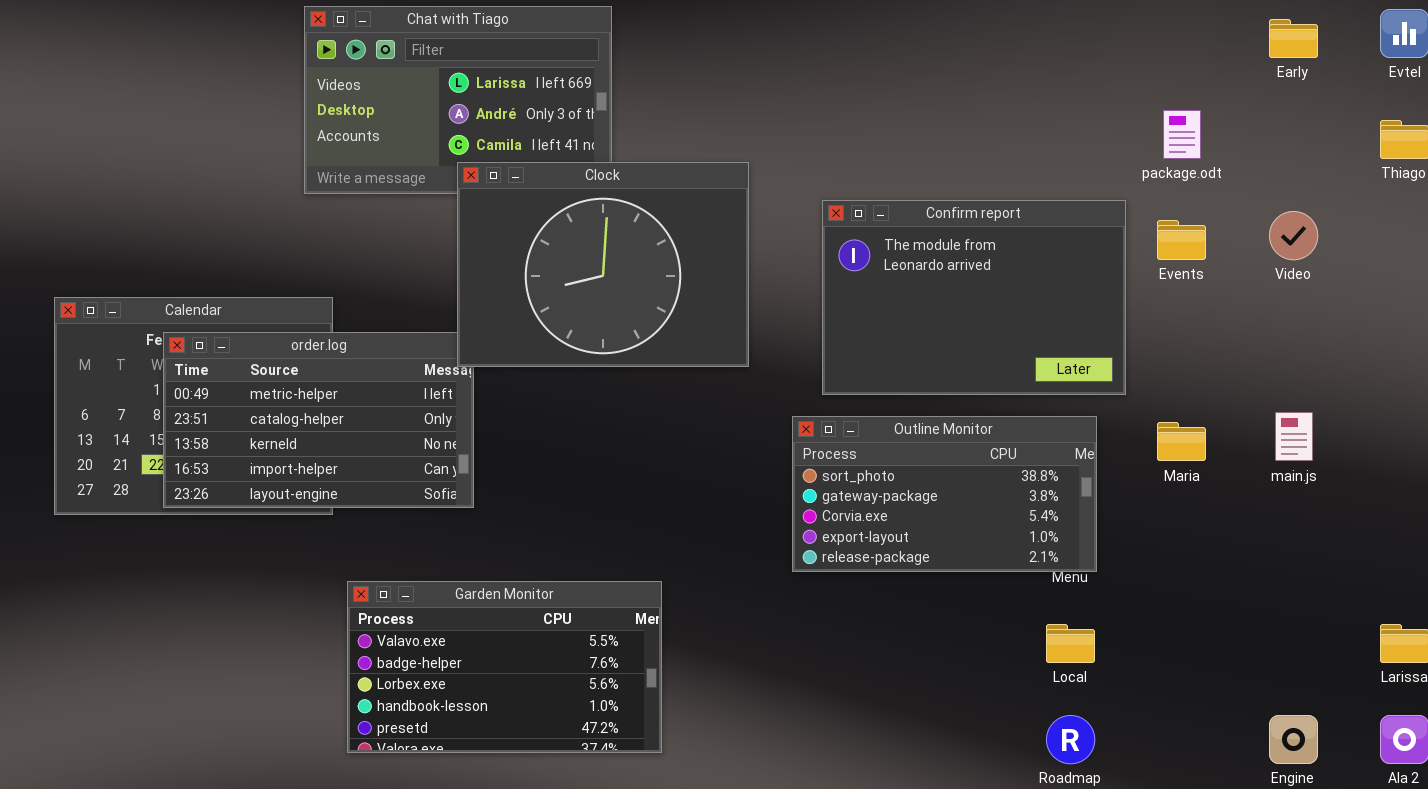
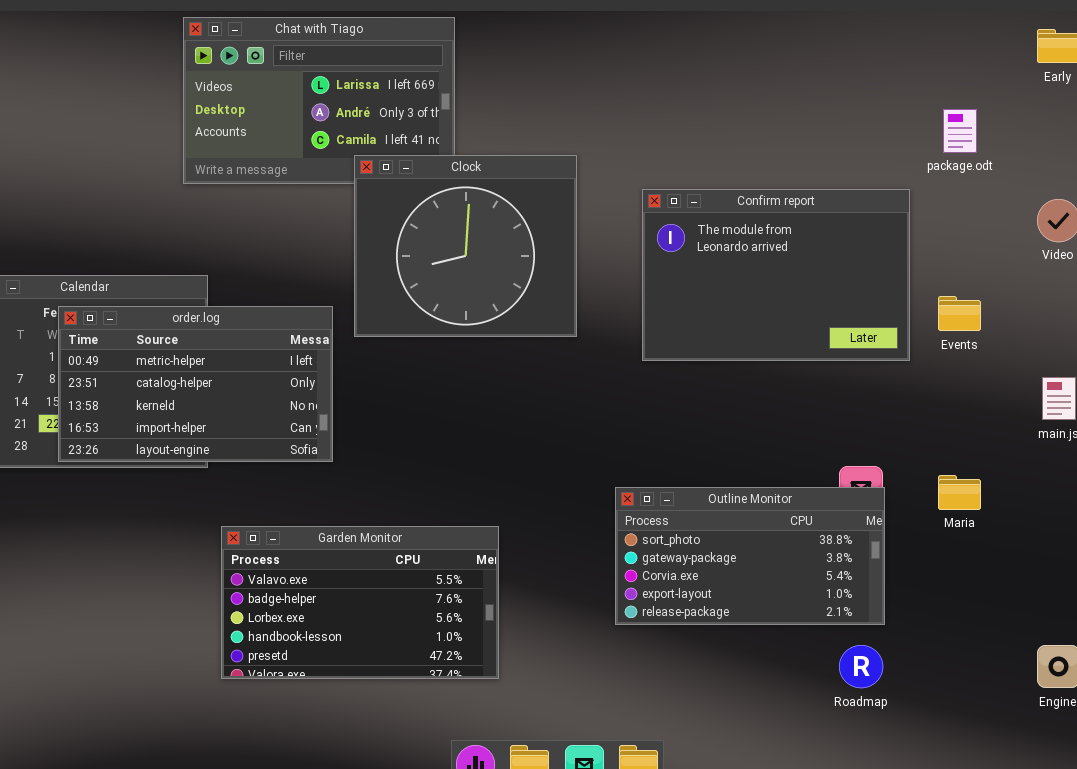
Clock: [457,162,749,367] -> [354,155,577,337], resized
Events: [1157,220,1206,260] -> [938,296,981,331], moved
Outline Monitor: [792,416,1097,572] -> [615,487,885,625], moved
Maria: [1157,422,1206,461] -> [938,475,981,510], moved

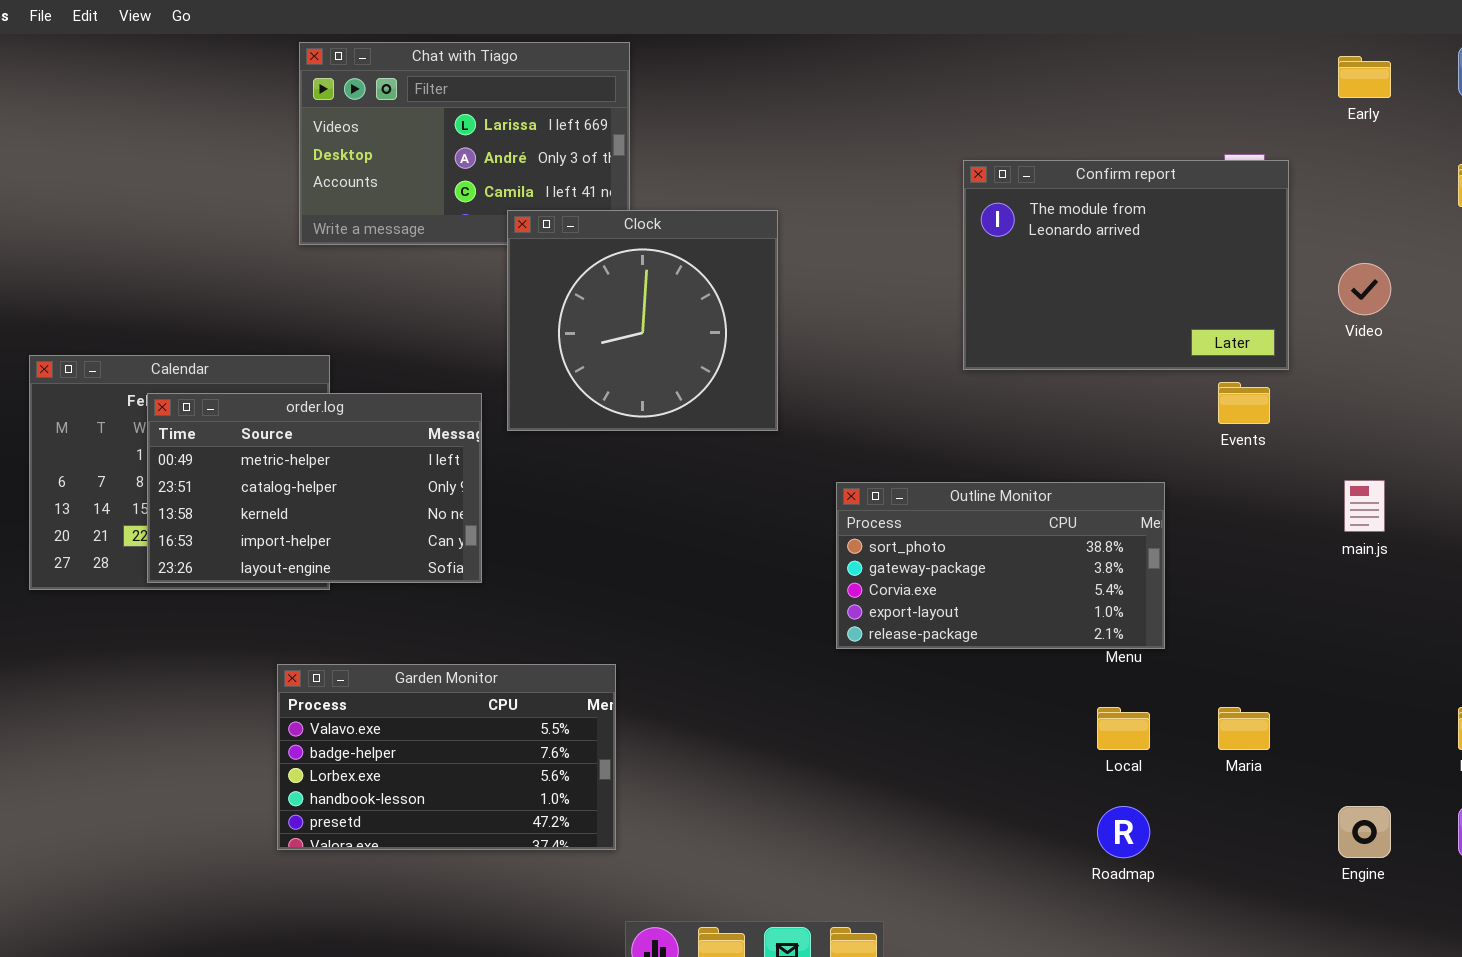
Confirm report: [642,189,910,361] -> [963,160,1289,370], moved
Maria: [938,475,981,510] -> [1218,707,1270,750], moved
Outline Monitor: [615,487,885,625] -> [836,482,1165,649], moved
Garden Monitor: [221,526,499,679] -> [277,664,616,850], moved

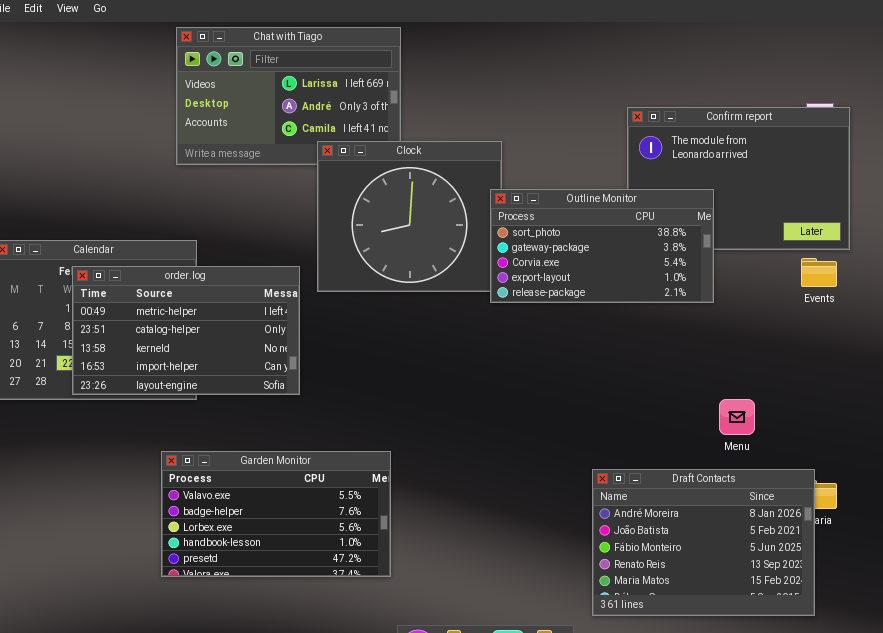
Outline Monitor: [836,482,1165,649] -> [490,189,714,303], moved
Draft Contacts: none -> [592,469,815,616], opened

